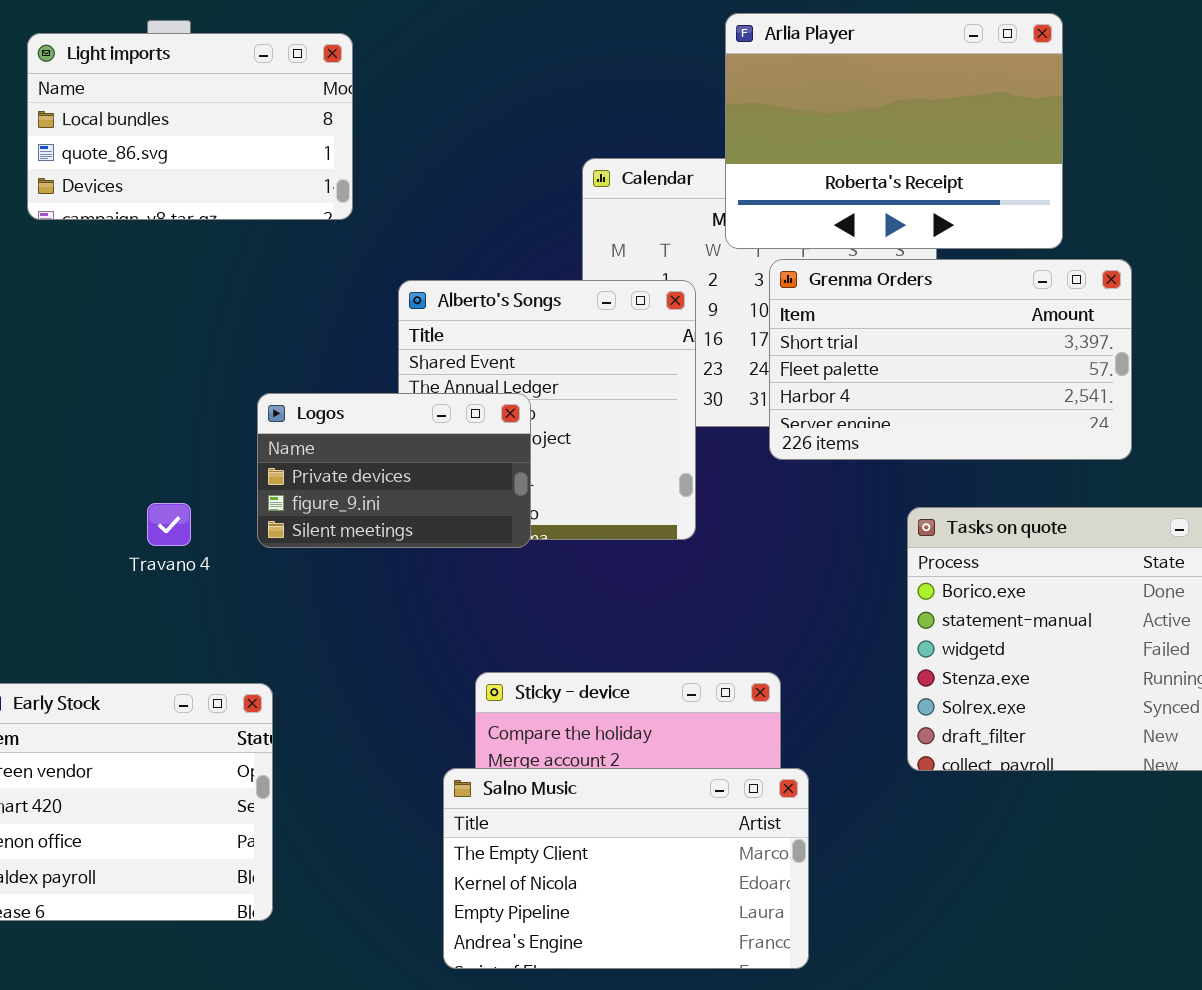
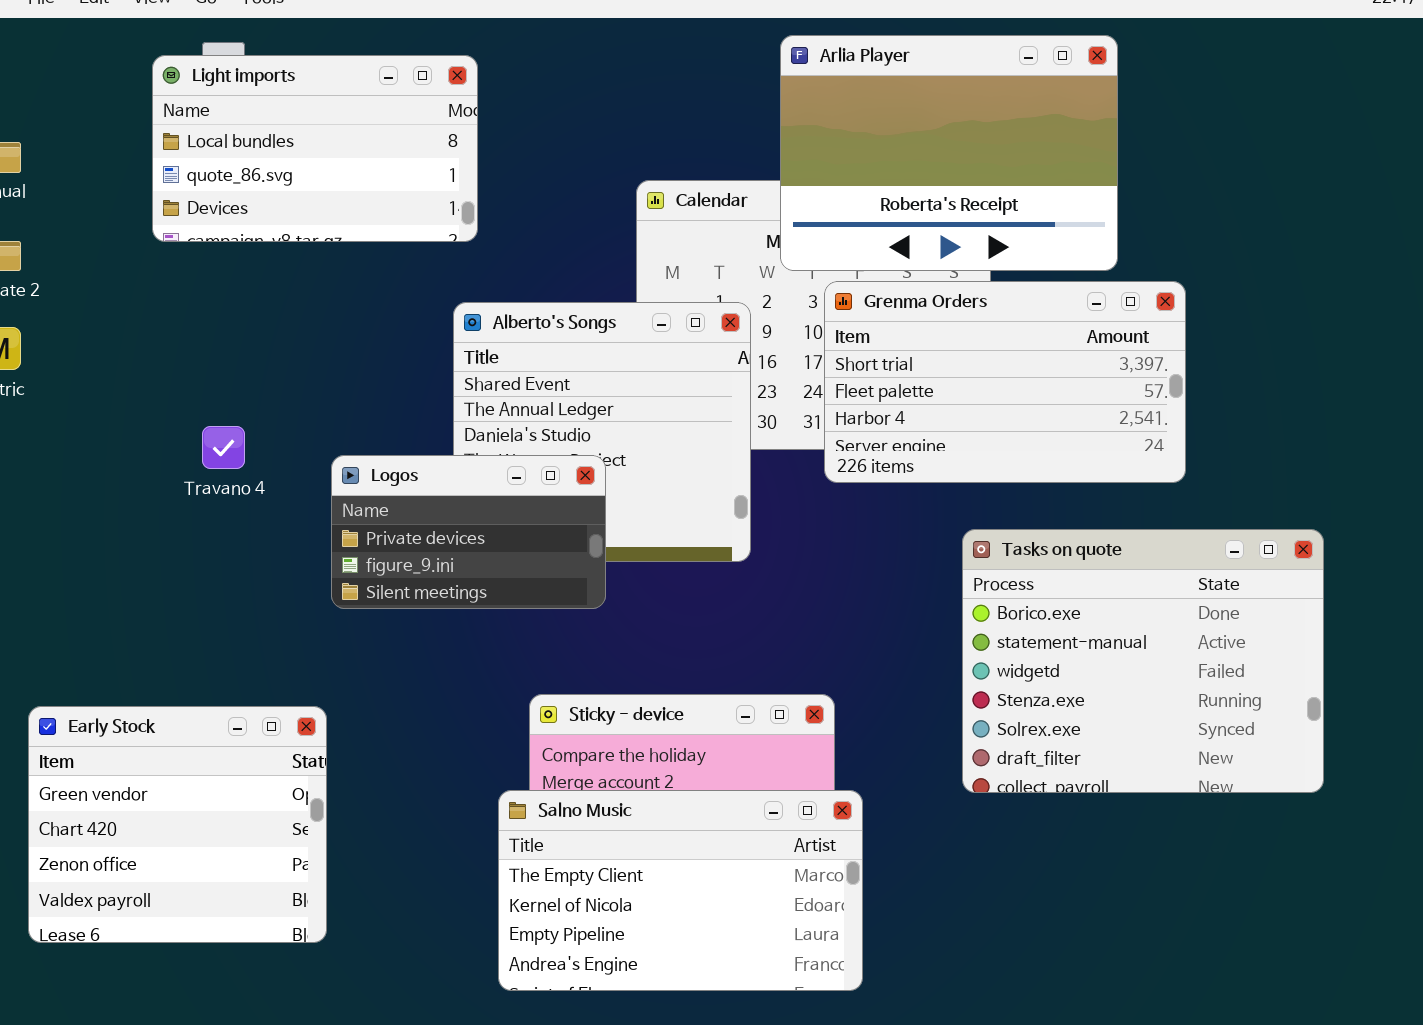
Light imports: [27,33,353,220] -> [152,55,478,242], moved
Logos: [257,393,531,548] -> [331,455,606,609], moved
Travano 4: [147,503,191,546] -> [202,426,245,469], moved

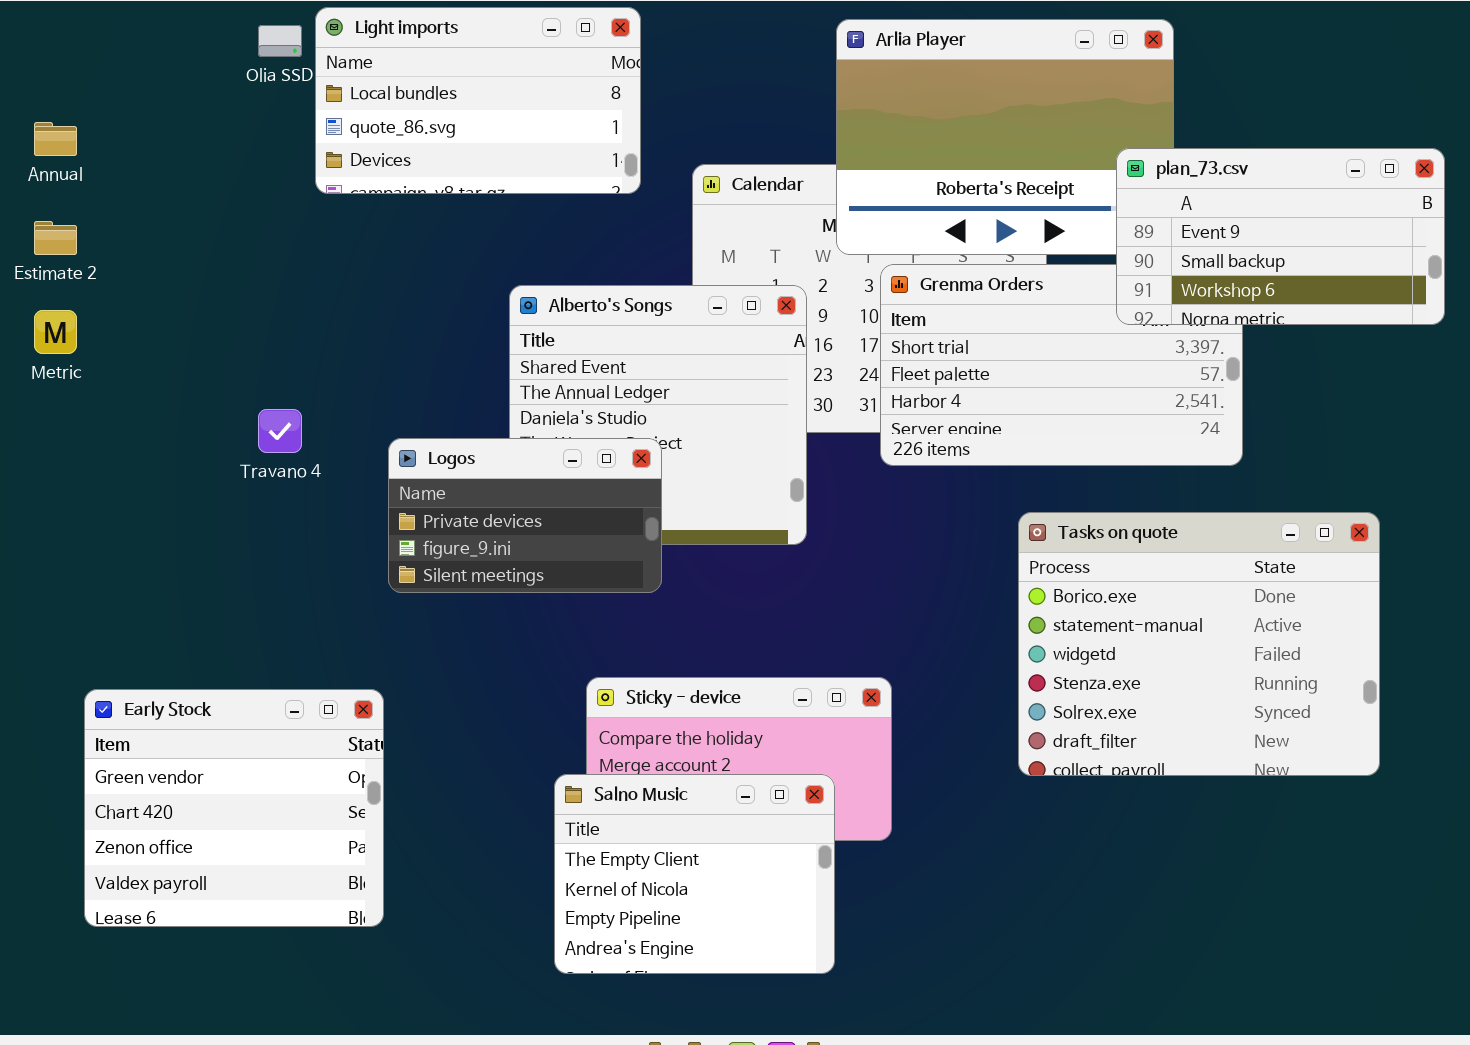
Light imports: [152,55,478,242] -> [315,7,641,194], moved
plan_73.csv: none -> [1116,148,1445,325], opened
Salno Music: [498,790,863,991] -> [554,774,835,974], resized

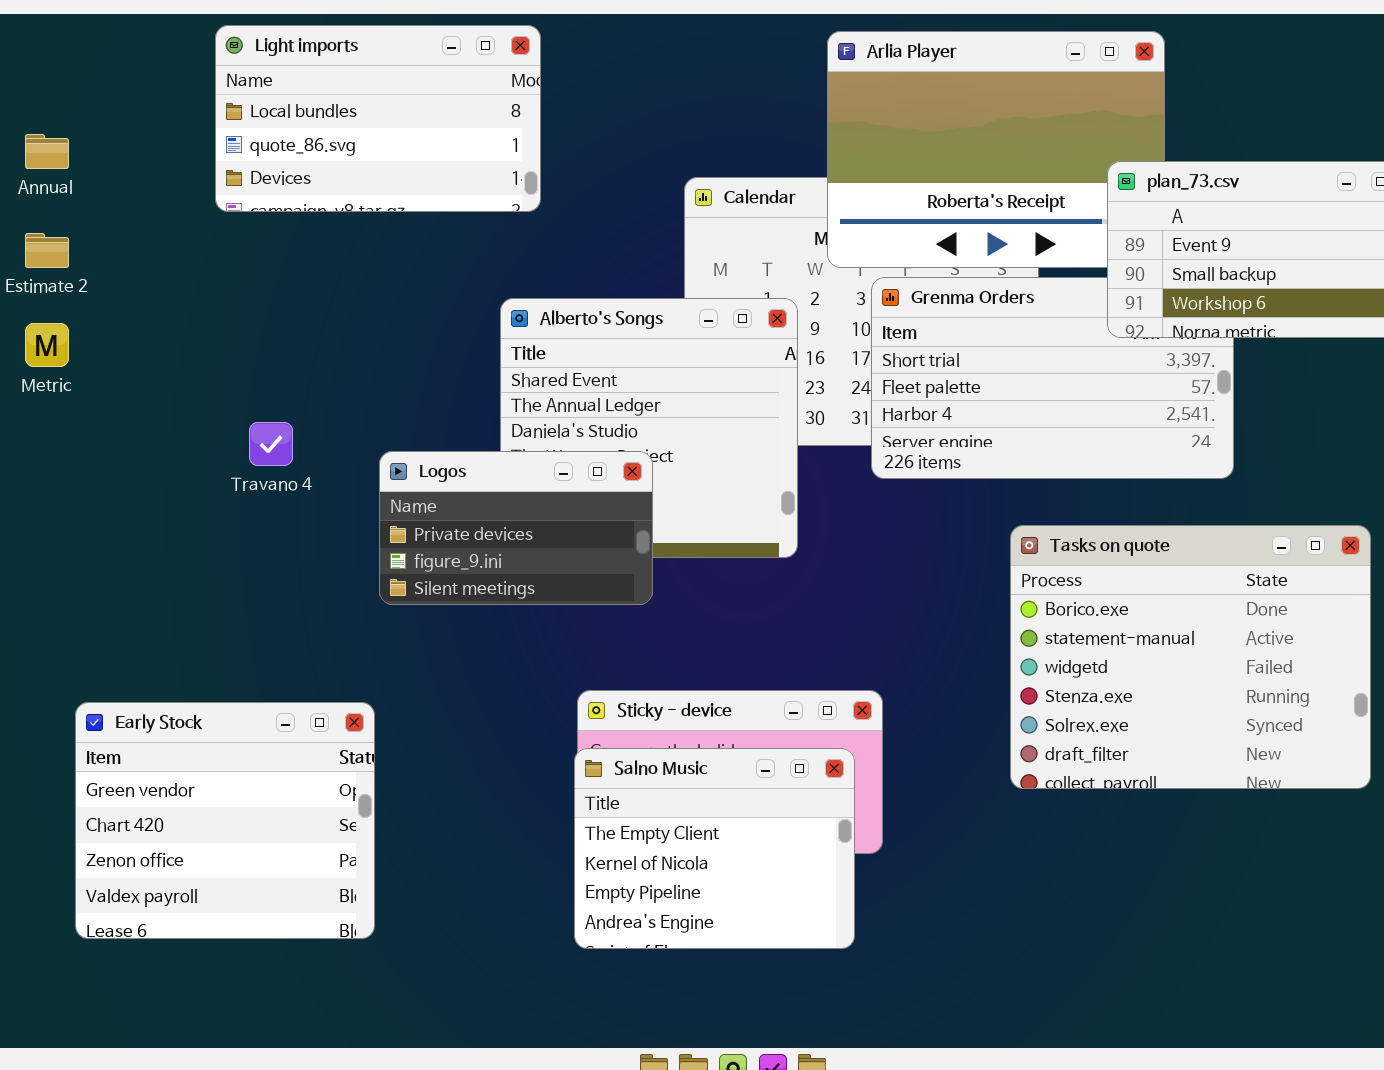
Light imports: [315,7,641,194] -> [215,25,541,212], moved
Salno Music: [554,774,835,974] -> [574,748,855,949], moved

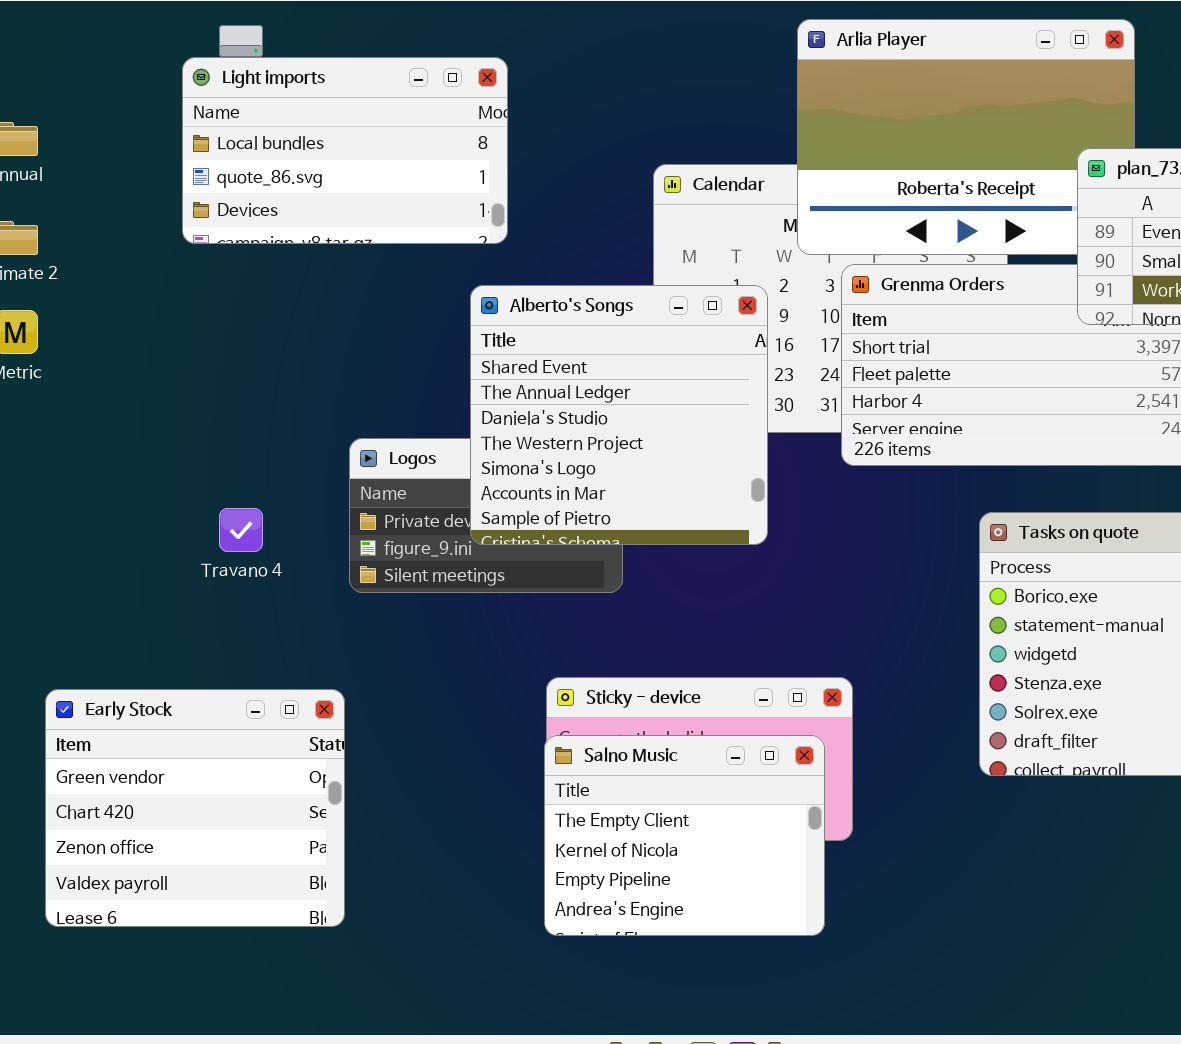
Light imports: [215,25,541,212] -> [182,57,508,244], moved
Alberto's Songs: [500,298,798,558] -> [470,285,768,545], raised
Travano 4: [249,422,293,466] -> [219,508,263,552], moved

